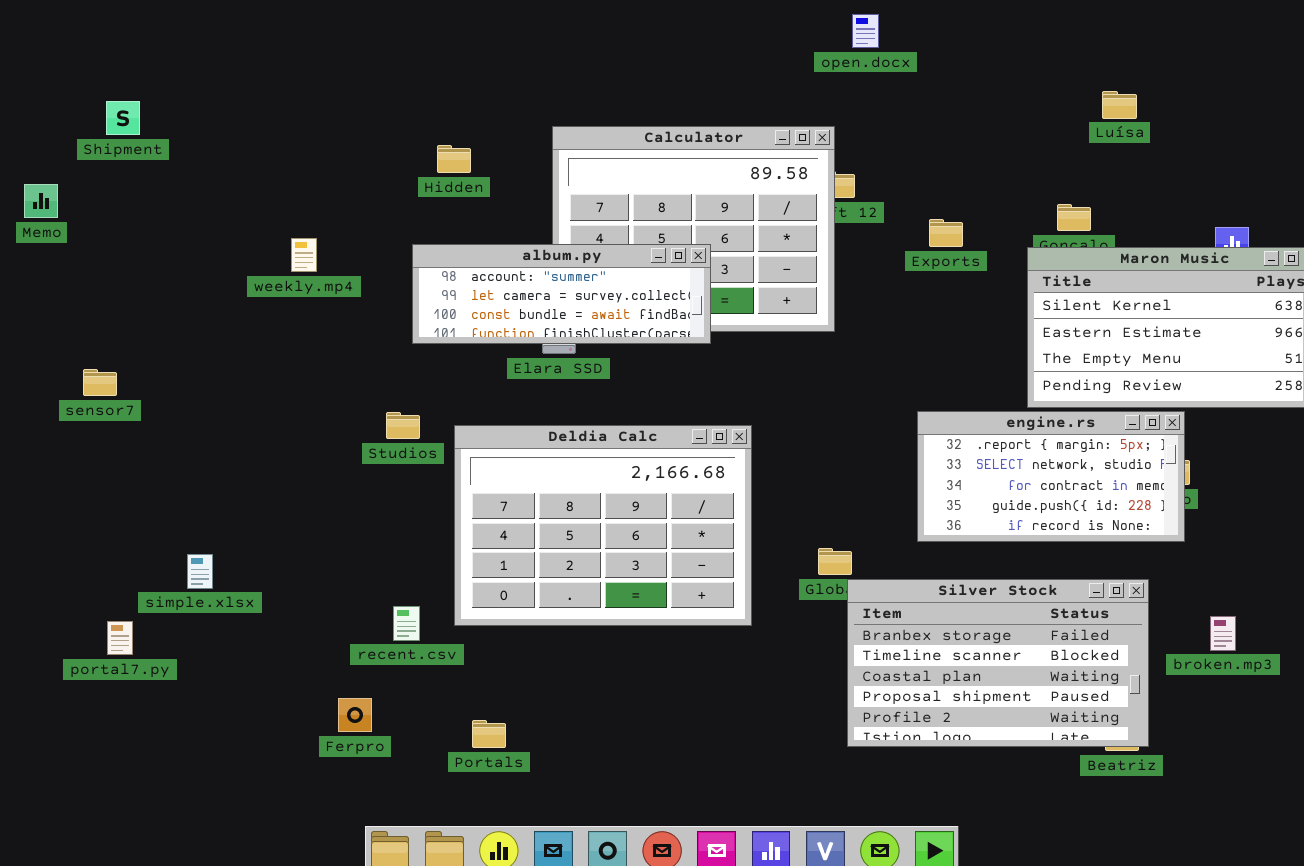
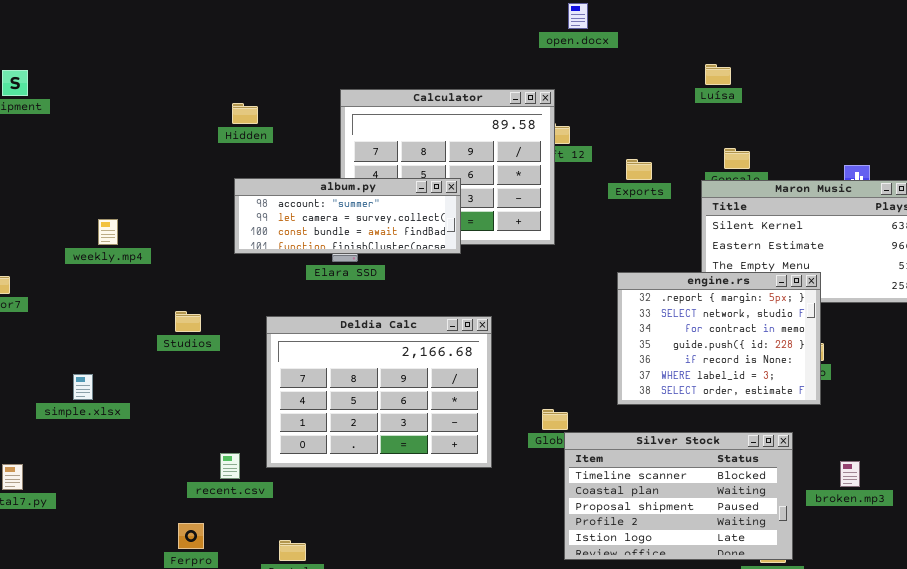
Luísa: [1102,91,1137,119] -> [705,64,731,85], moved
Hidden: [437,145,471,173] -> [232,103,258,124], moved
weekly.mp4: [291,238,317,272] -> [98,219,118,245], moved
engine.rs: [917,411,1185,542] -> [617,272,821,405], resized
Studios: [386,412,420,439] -> [175,311,201,332], moved
simple.xlsx: [187,554,213,589] -> [73,374,93,400], moved
Silver Stock: [847,579,1149,747] -> [564,432,793,560], scrolled down 1 row

